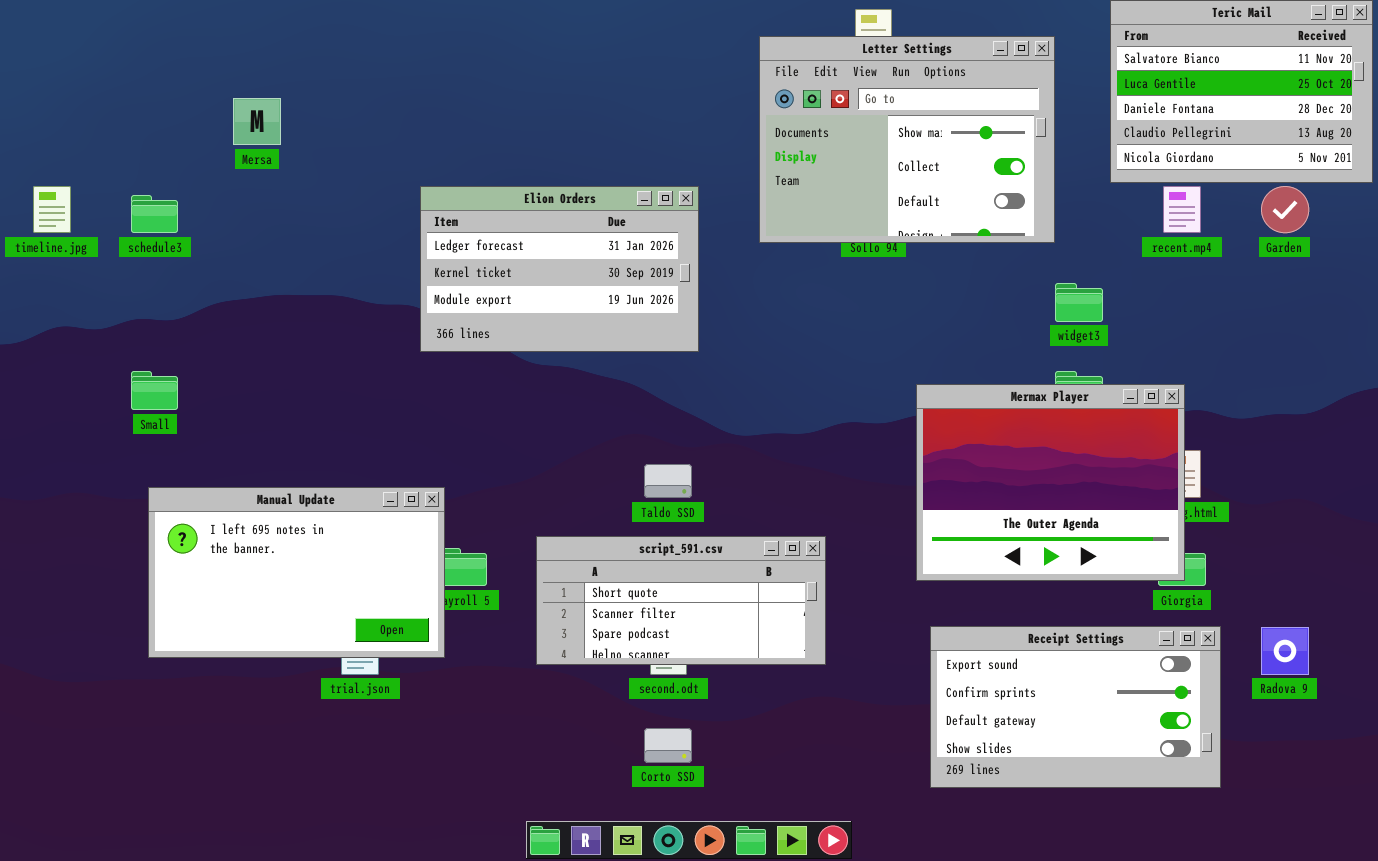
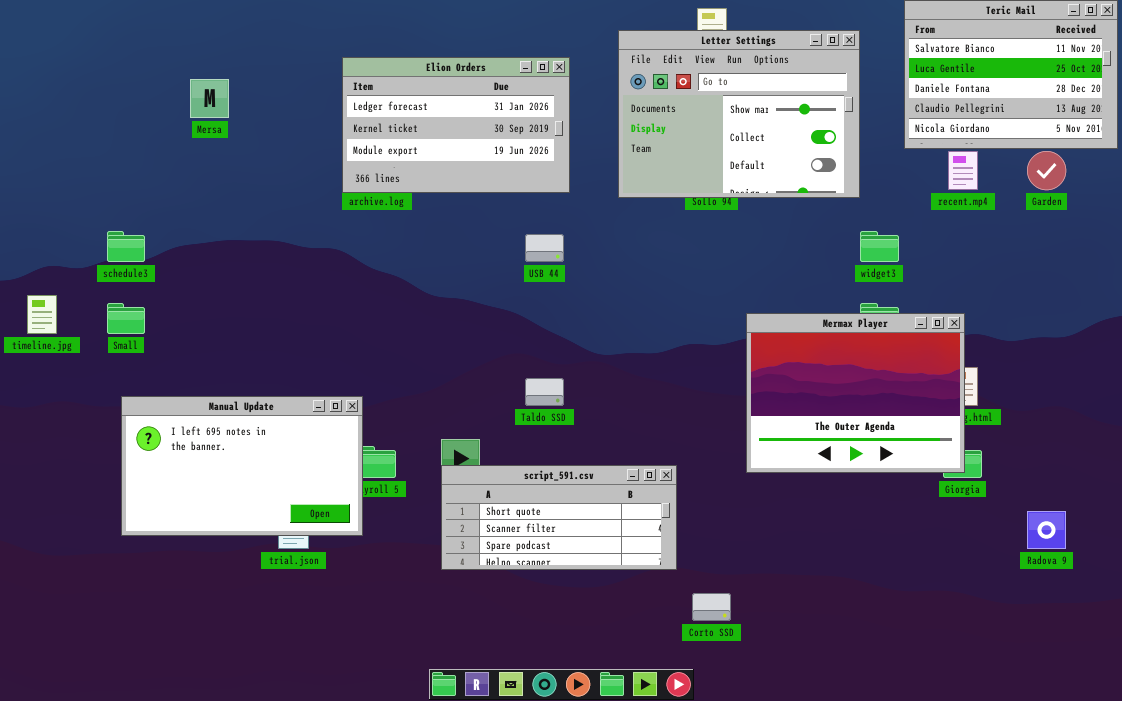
timeline.jpg: [33,186,71,233] -> [27,295,57,334], moved
Elion Orders: [420,186,699,352] -> [342,57,570,193], moved
schedule3: [131,195,178,233] -> [107,231,145,262], moved
script_591.csv: [536,536,826,665] -> [441,465,677,570], moved
Receipt Settings: [930,626,1221,788] -> none, closed
Corto SSD: [644,728,692,763] -> [692,593,731,621], moved

